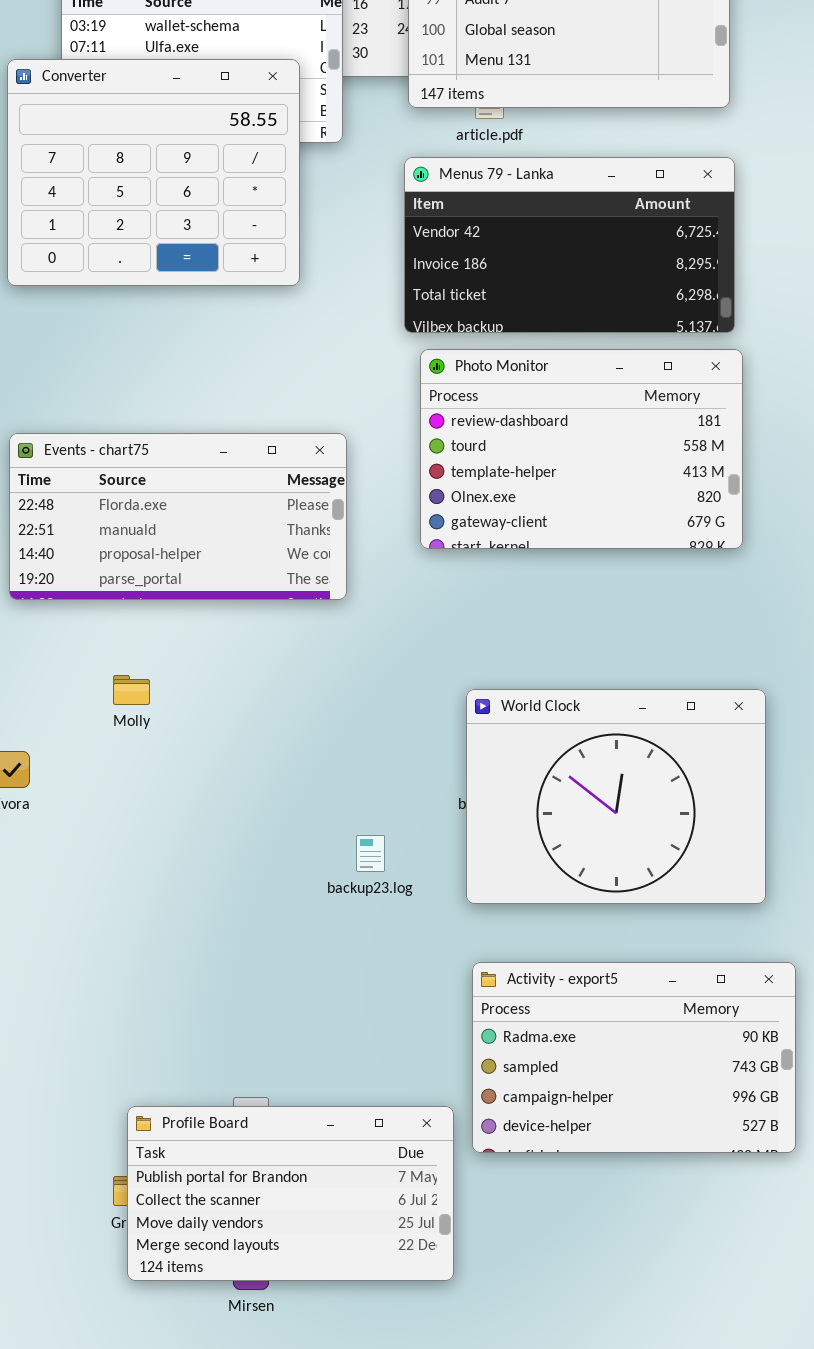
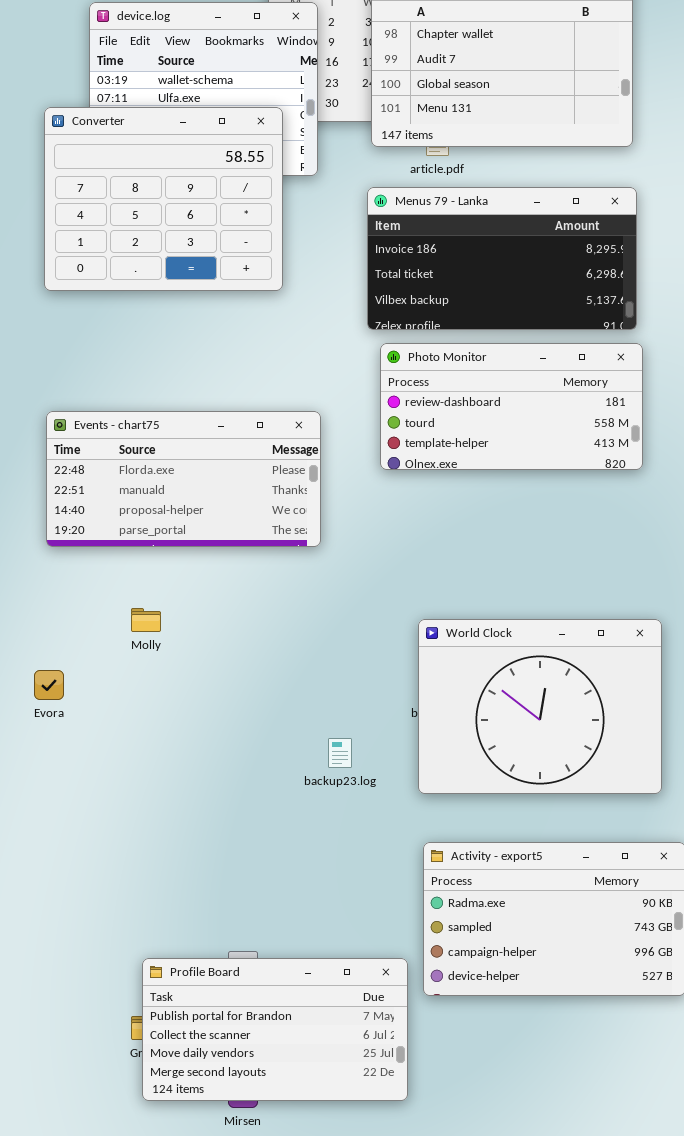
Menus 79 - Lanka: [404,157,735,333] -> [367,187,637,330], scrolled down 1 row
Photo Monitor: [420,349,743,549] -> [380,343,643,470], resized

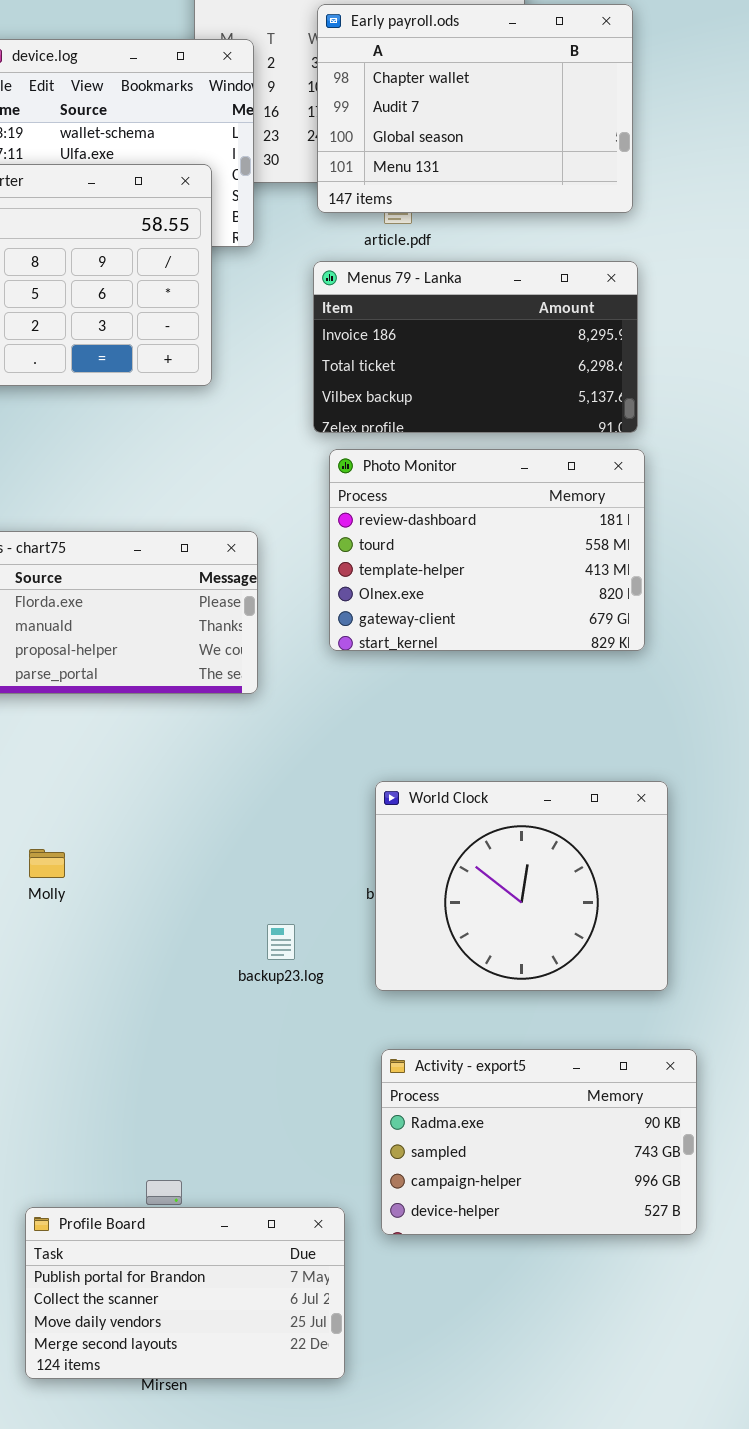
Photo Monitor: [380,343,643,470] -> [329,449,645,651], resized
Molly: [131,608,161,632] -> [29,849,65,878], moved
Profile Board: [142,958,408,1101] -> [25,1207,345,1379], moved

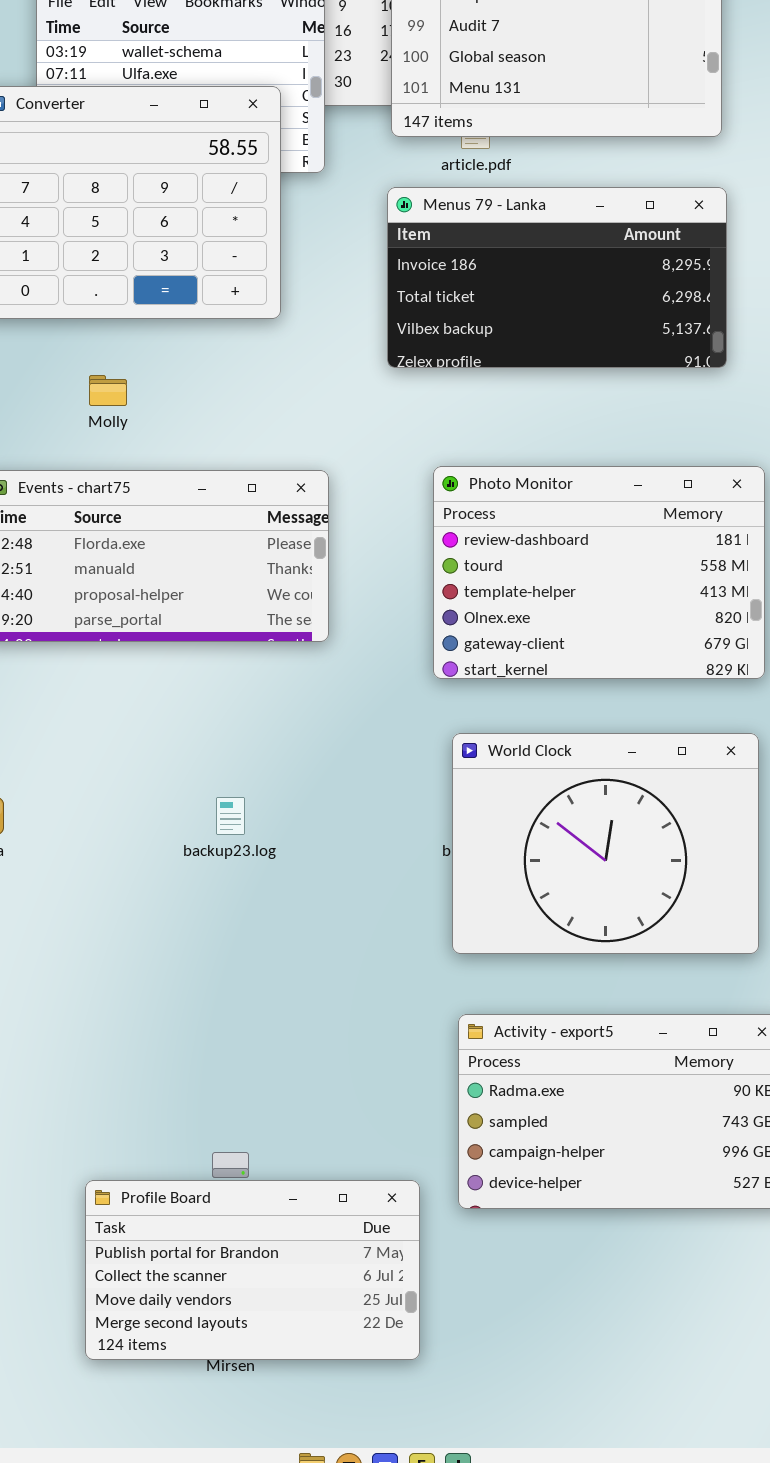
Photo Monitor: [329,449,645,651] -> [433,466,765,679], moved
Molly: [29,849,65,878] -> [89,375,127,406], moved
backup23.log: [267,924,295,960] -> [216,797,245,835], moved

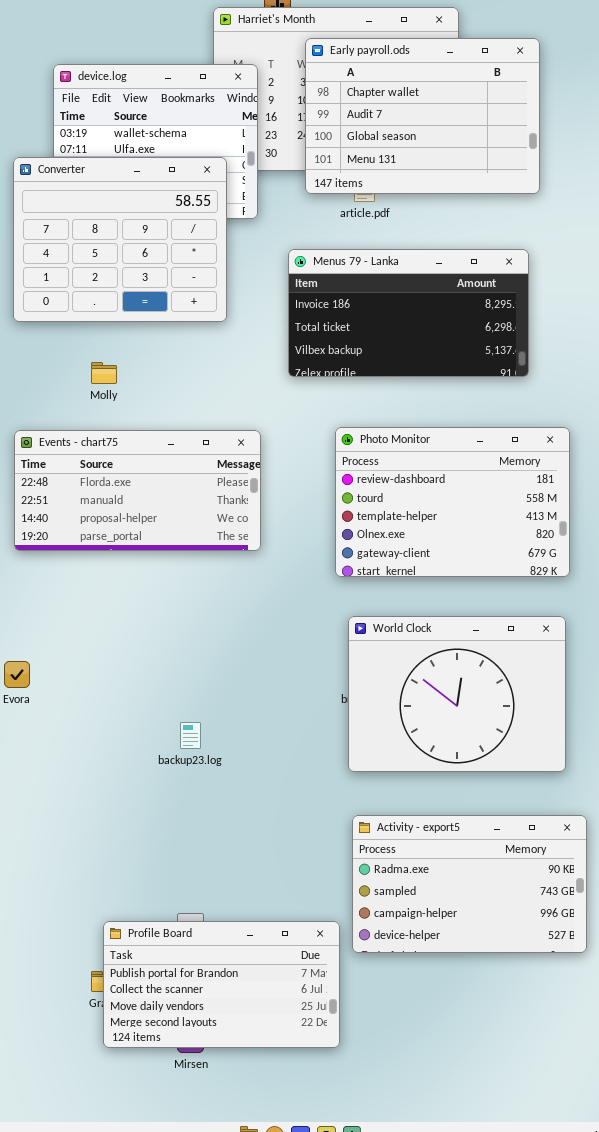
Menus 79 - Lanka: [387,187,727,368] -> [288,249,529,377], moved
backup23.log: [216,797,245,835] -> [180,722,201,749], moved
Profile Board: [85,1180,420,1360] -> [103,921,340,1048], moved

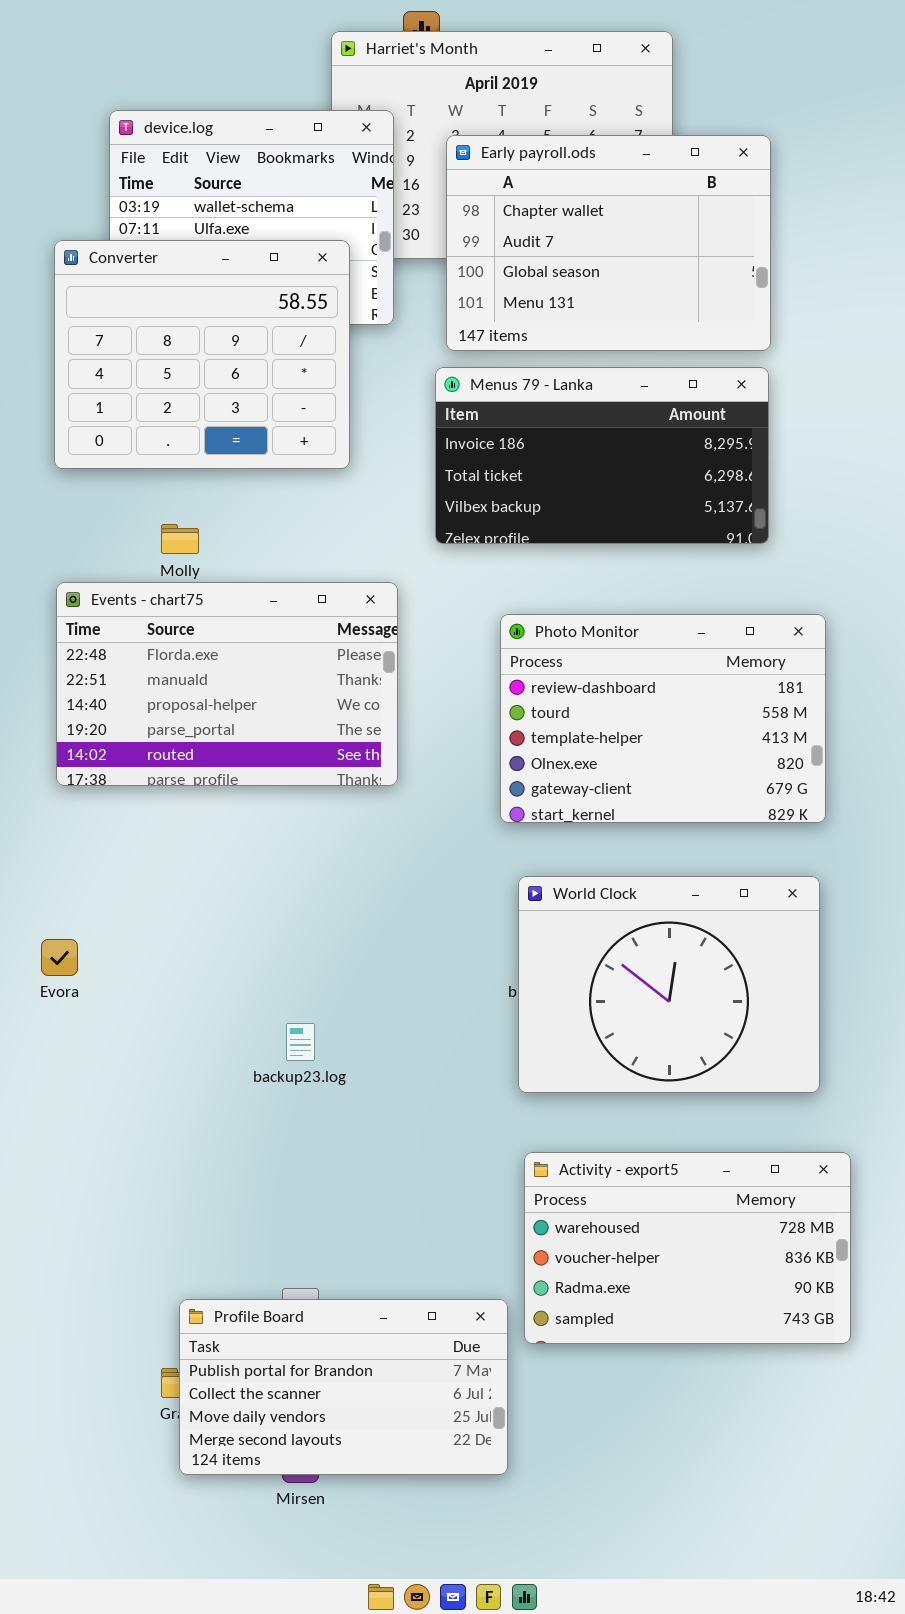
Early payroll.ods: [305,38,540,194] -> [446,135,771,351], moved
Events - chart75: [14,430,261,551] -> [56,582,398,786], resized
Activity - export5: [352,815,587,953] -> [524,1152,851,1344], scrolled up 2 rows

